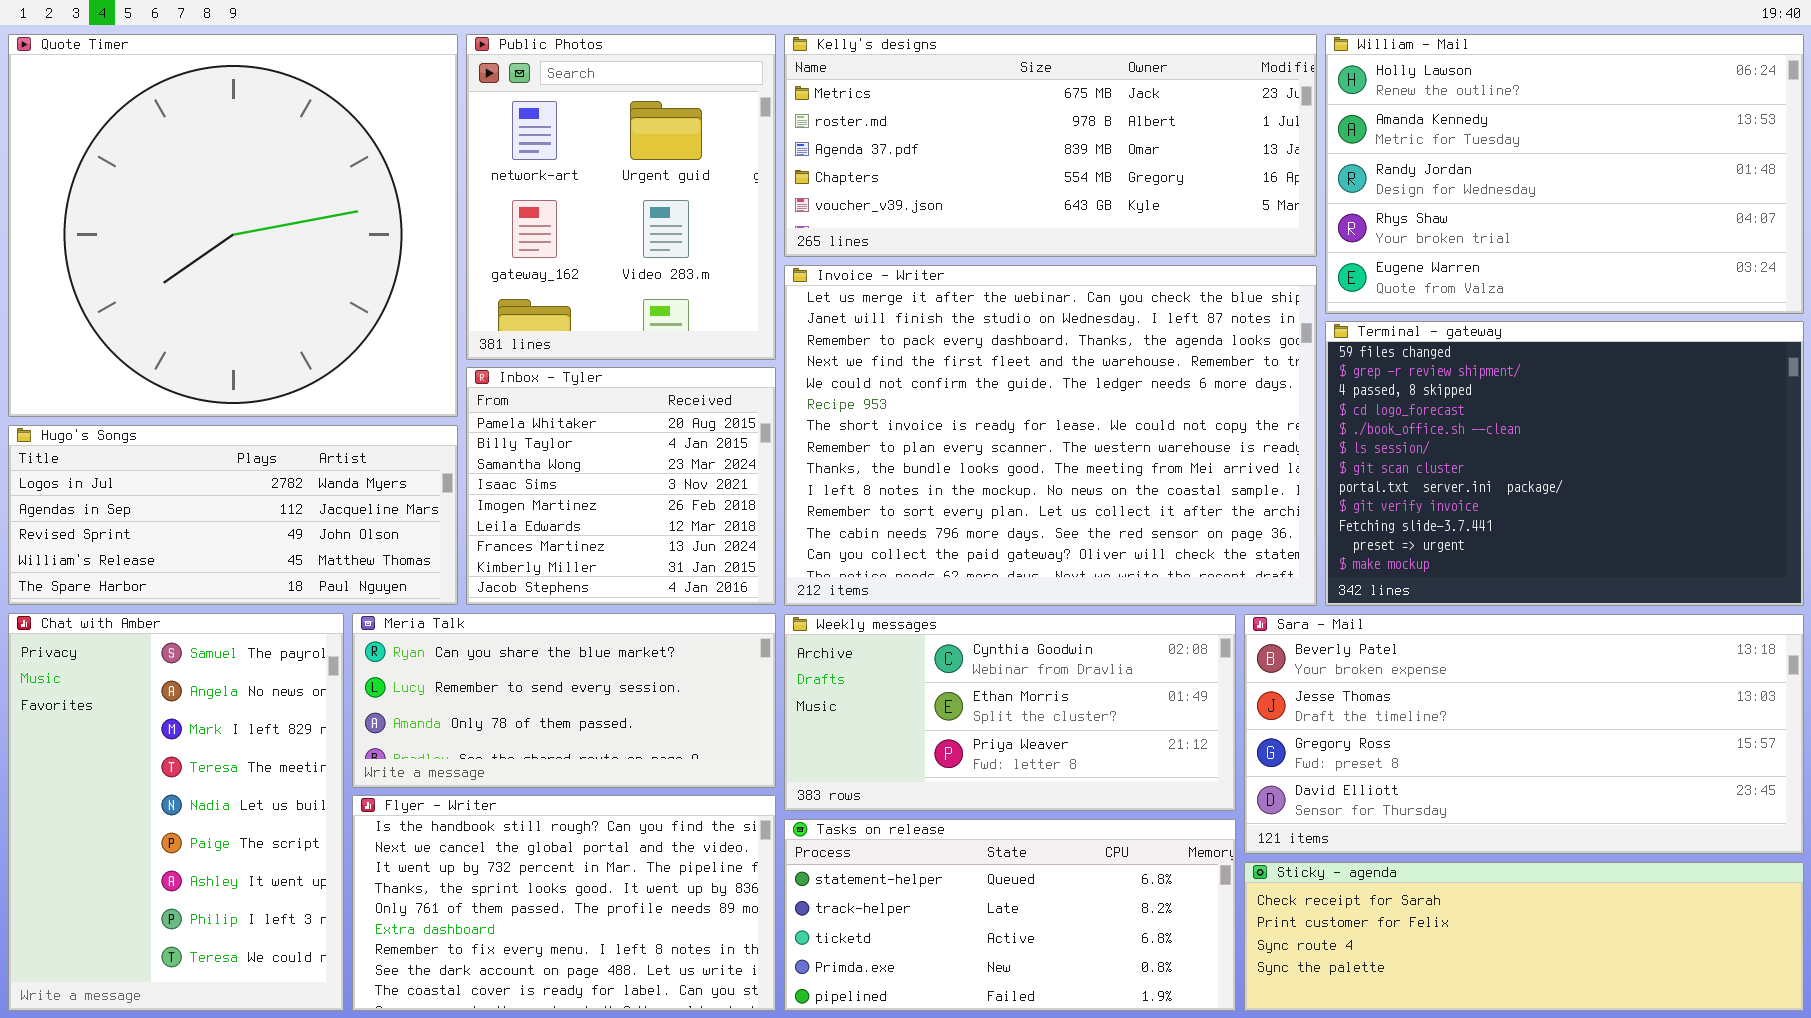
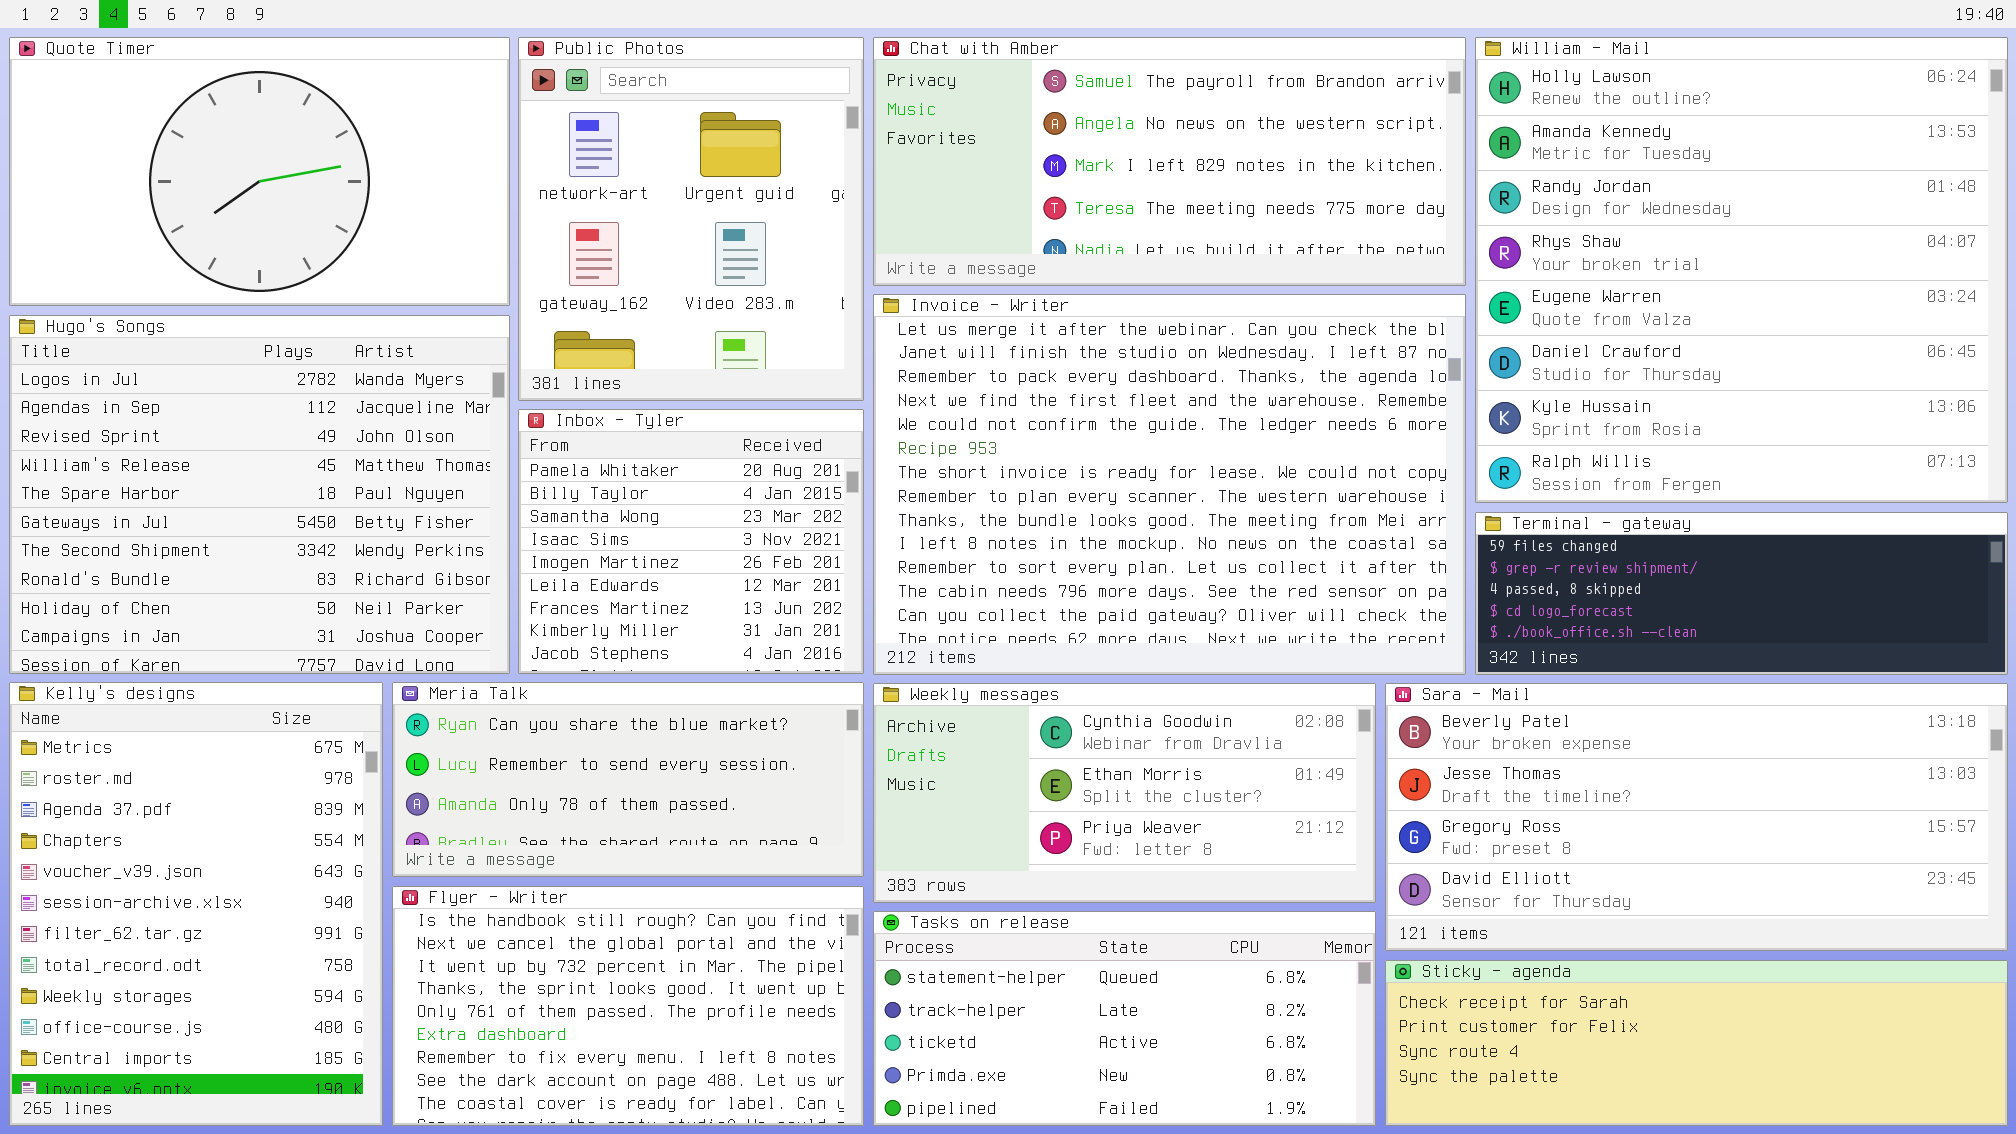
Quote Timer: [8,34,458,417] -> [9,37,510,306], resized
Kelly's designs: [784,34,1317,257] -> [9,682,383,1126], moved, resized
William - Mail: [1325,34,1804,314] -> [1475,37,2008,503], resized
Terminal - gateway: [1325,321,1804,606] -> [1475,512,2008,675], resized
Hugo's Songs: [8,425,458,605] -> [9,315,510,674], resized
Chat with Amber: [8,613,344,1011] -> [873,37,1466,286], moved, resized

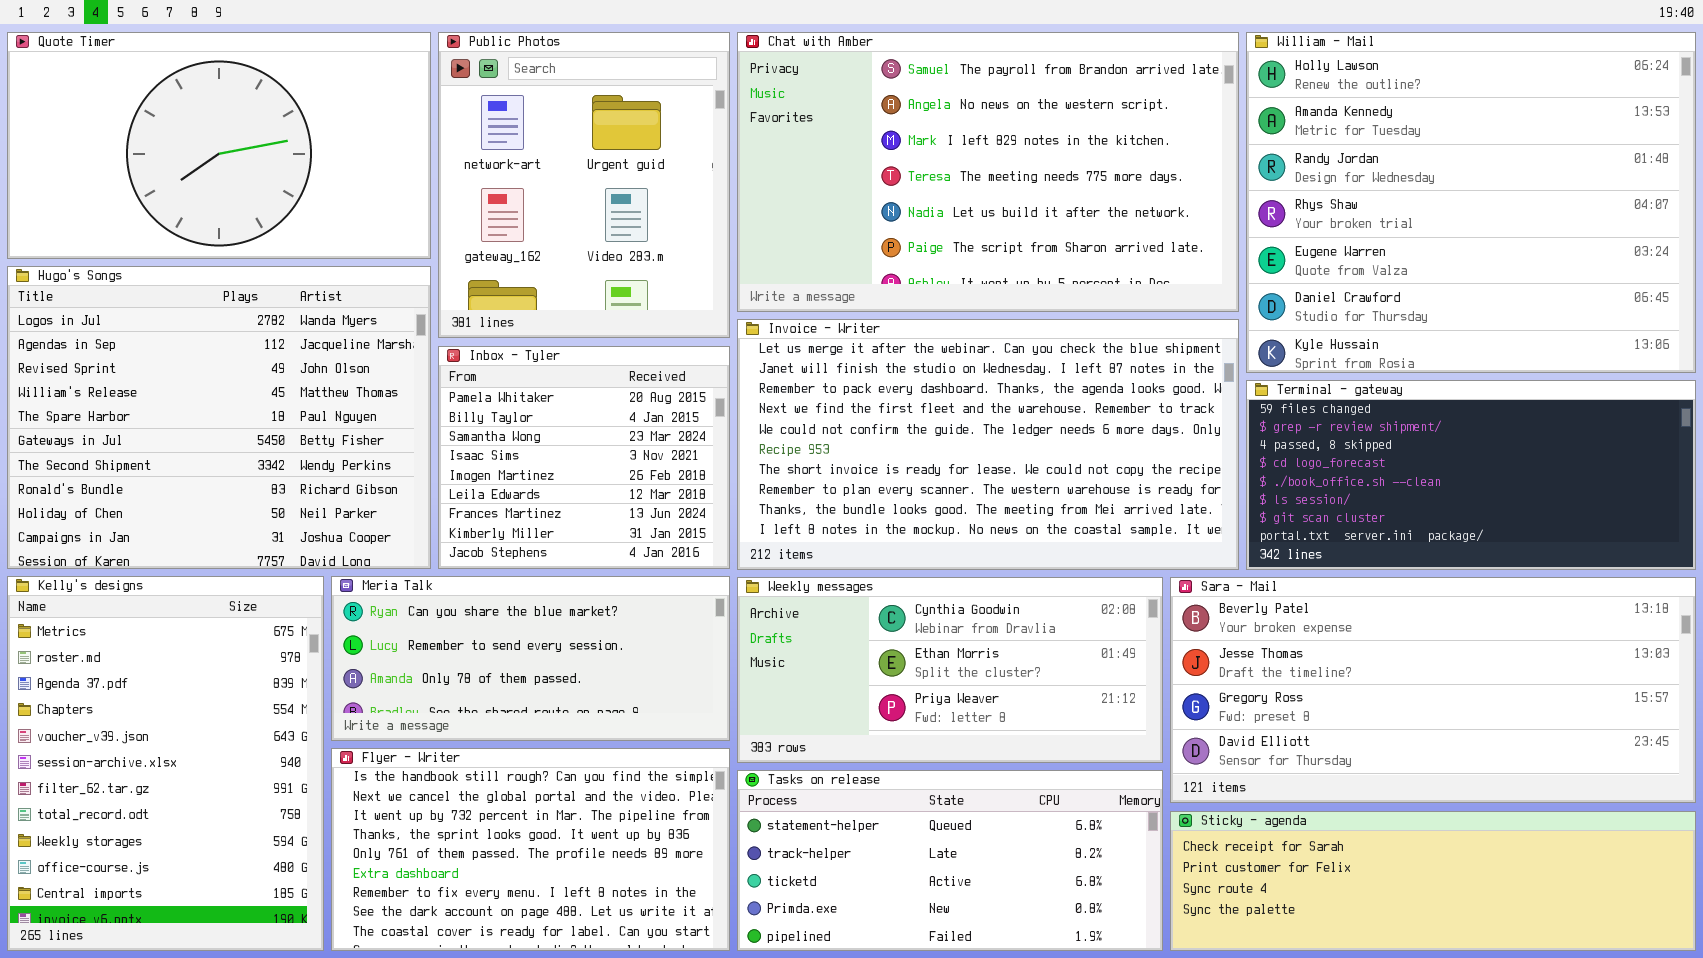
Chat with Amber: [873,37,1466,286] -> [737,32,1239,312], resized
William - Mail: [1475,37,2008,503] -> [1246,32,1696,373], resized
Invoice - Writer: [873,294,1466,675] -> [737,319,1239,570], resized
Terminal - gateway: [1475,512,2008,675] -> [1246,380,1696,570], resized

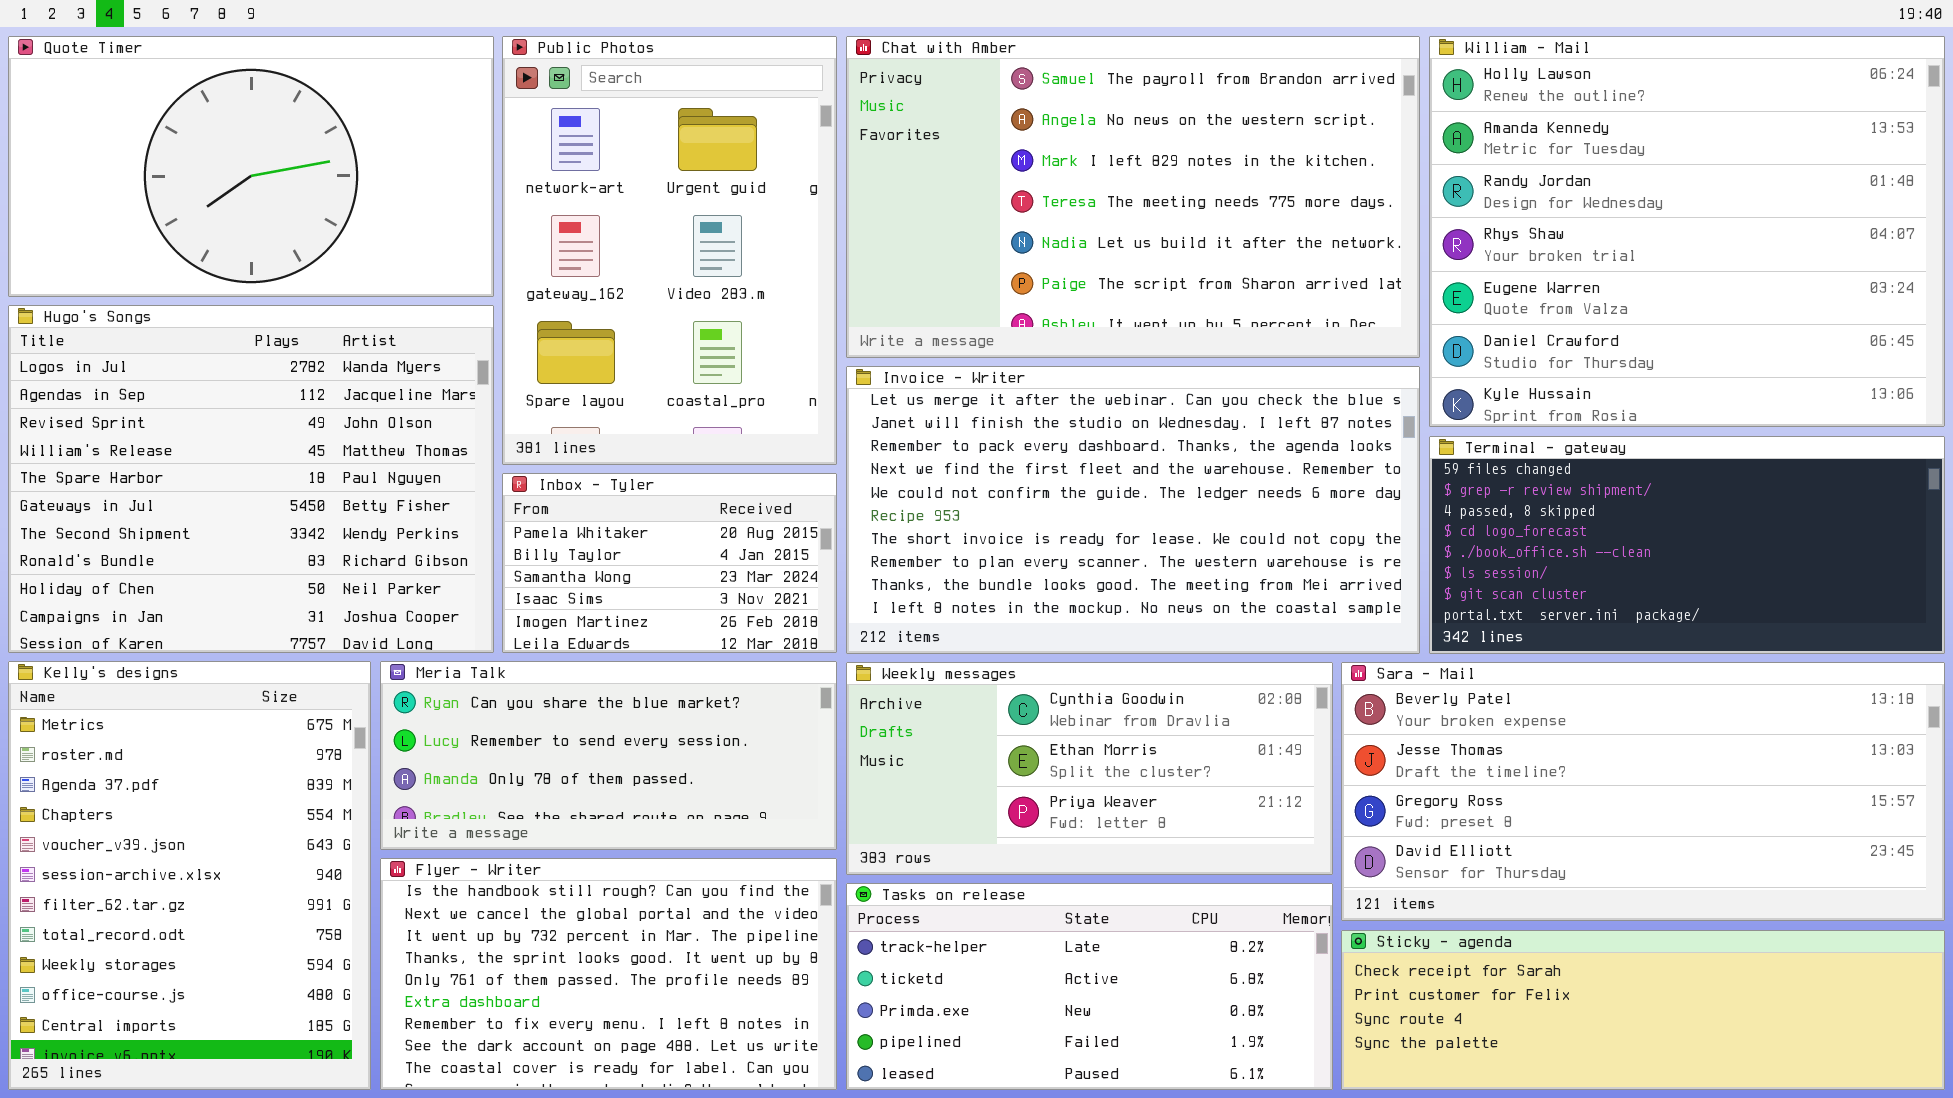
Public Photos: [438,32,730,338] -> [502,36,837,465], resized
Inbox - Tyler: [438,346,730,569] -> [502,473,837,653], resized
Tasks on release: [737,770,1163,951] -> [846,883,1333,1090], scrolled down 1 row

